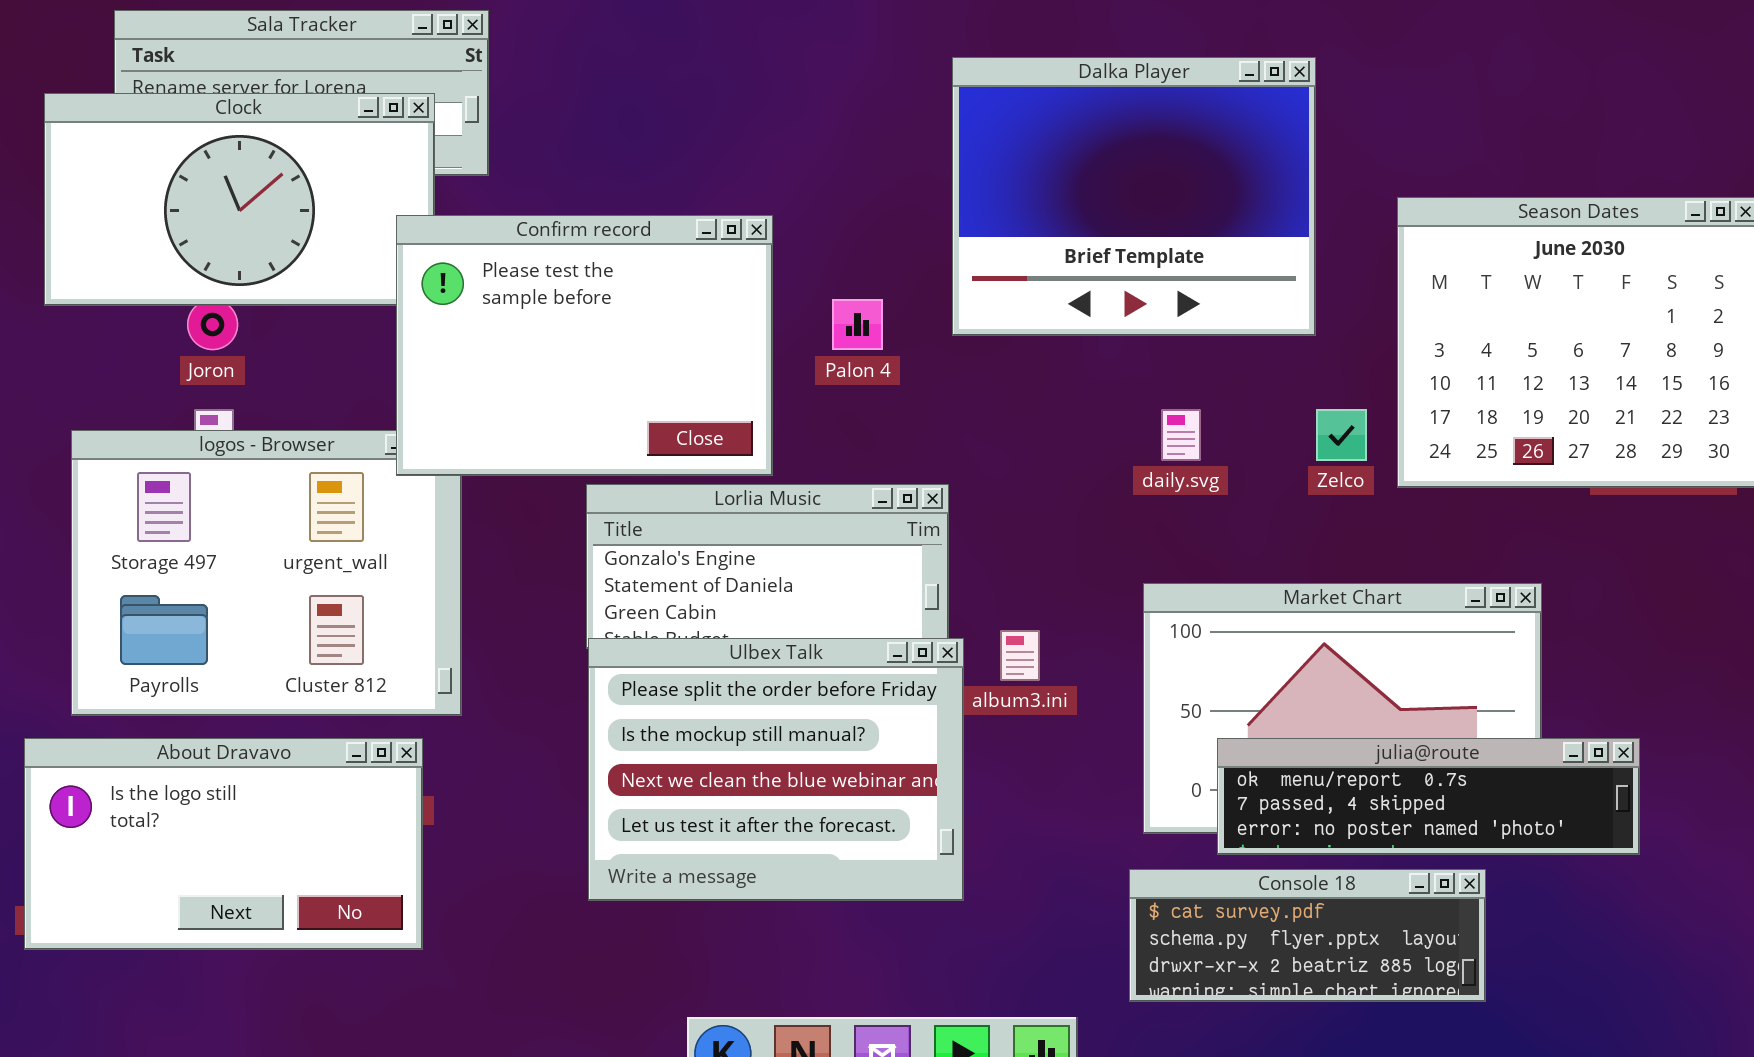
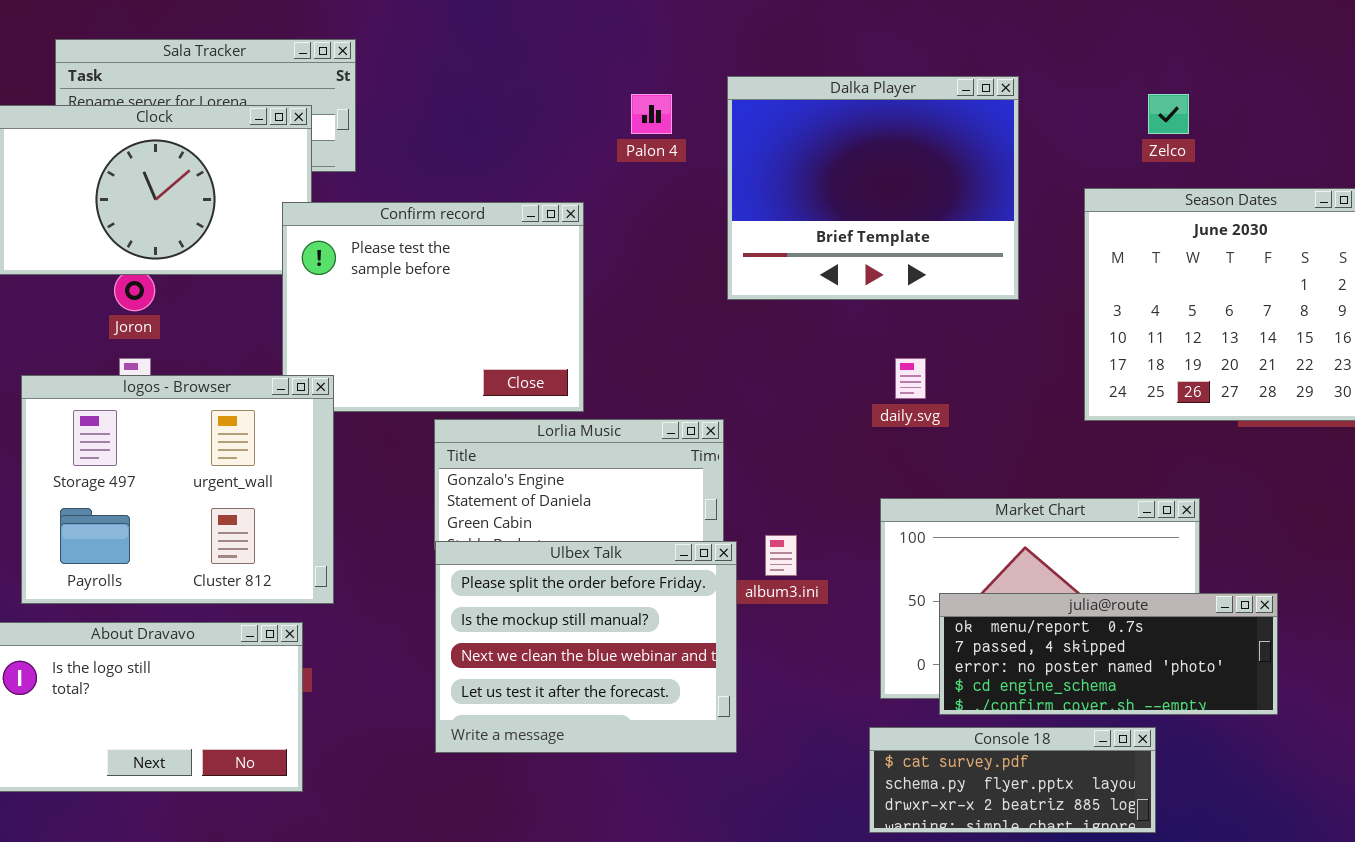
Palon 4: [832,299,883,350] -> [631,94,672,134], moved
Zelco: [1316,409,1367,461] -> [1148,94,1189,134], moved
logos - Browser: [71,430,462,716] -> [21,375,334,604], raised
julia@route: [1217,738,1640,855] -> [939,593,1278,715], resized

